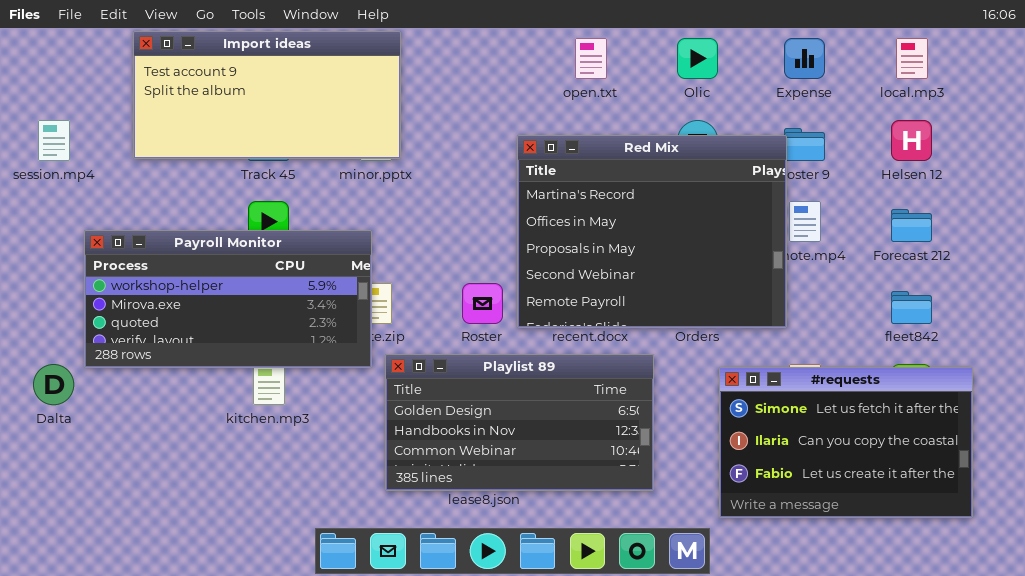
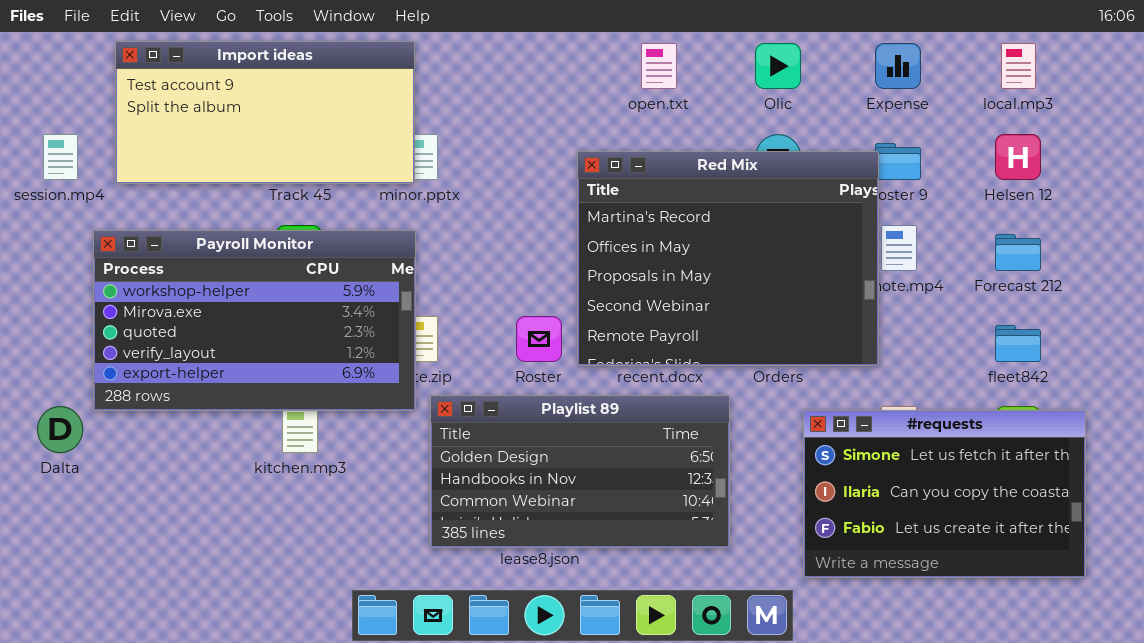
Import ideas: [133,31,401,159] -> [115,41,415,184], moved
Payroll Monitor: [84,230,372,368] -> [93,230,416,411], resized

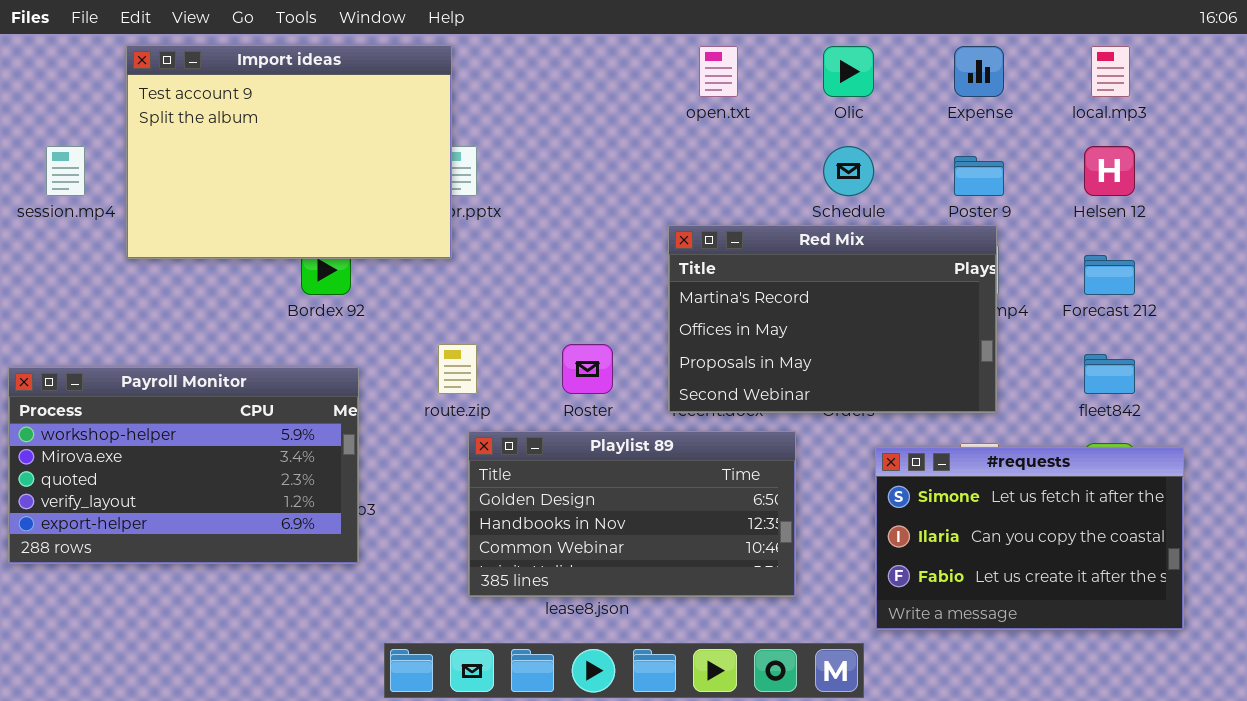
Import ideas: [115,41,415,184] -> [126,45,452,259], resized
Red Mix: [577,151,879,366] -> [668,225,997,413], moved, resized
Payroll Monitor: [93,230,416,411] -> [8,367,359,564], moved

